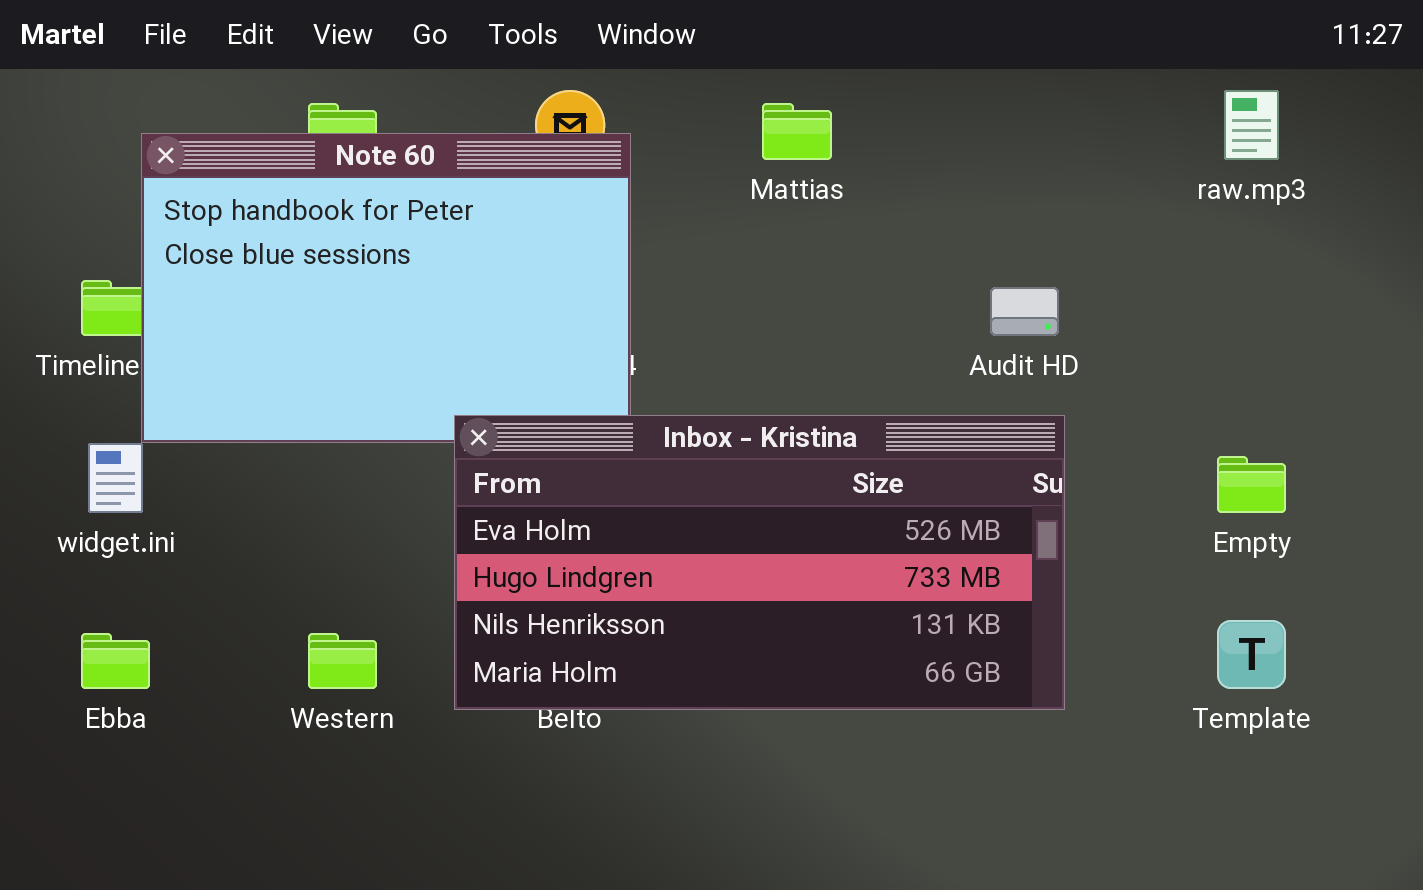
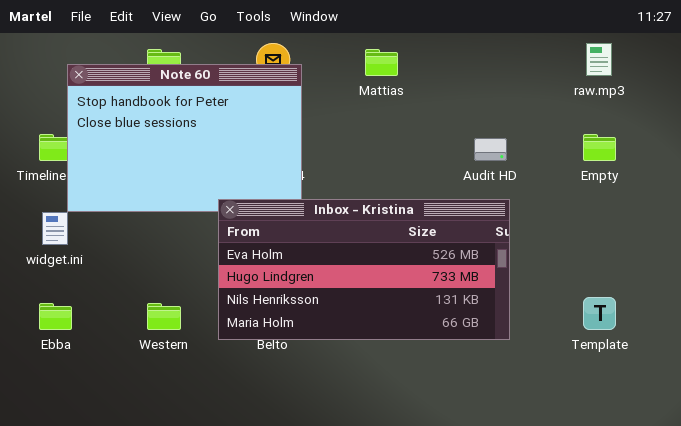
Empty: [1217,456,1286,513] -> [583,134,616,161], moved

